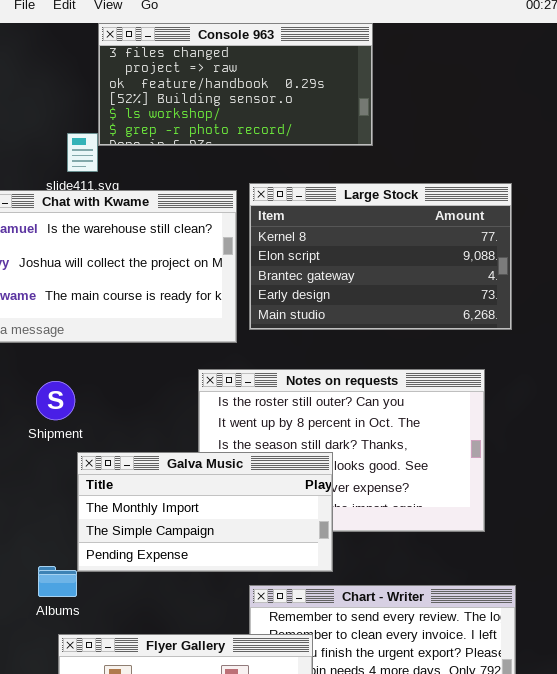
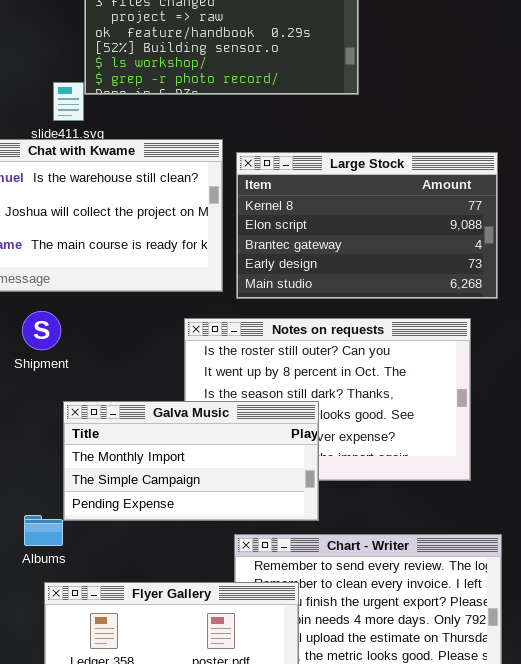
Large Stock: [249,183,512,330] -> [236,152,498,299], moved
Shipment: [36,381,75,420] -> [22,311,61,350], moved

